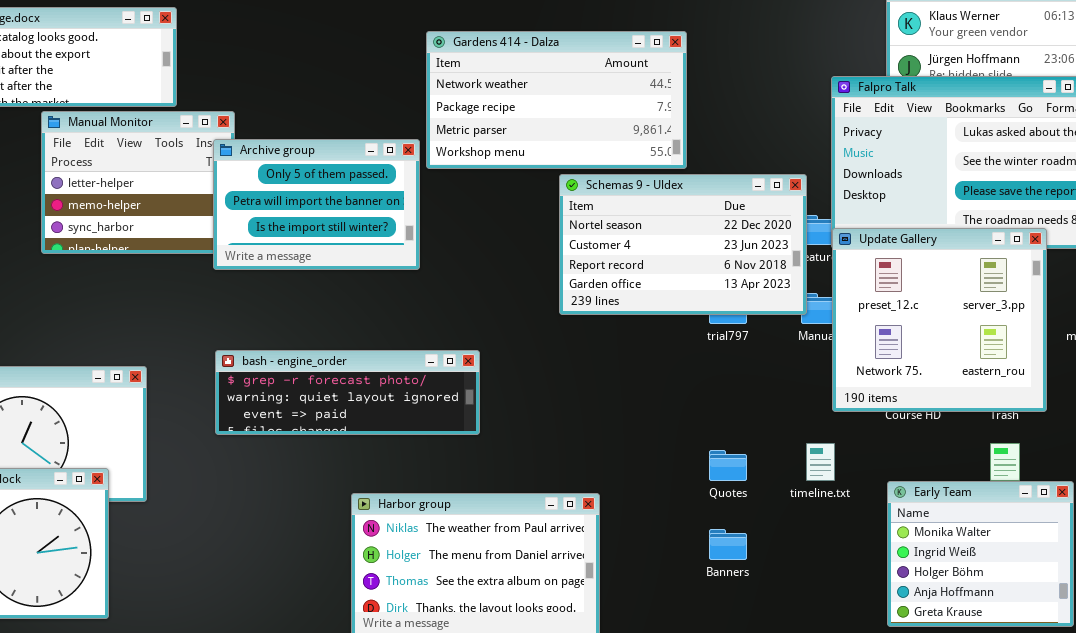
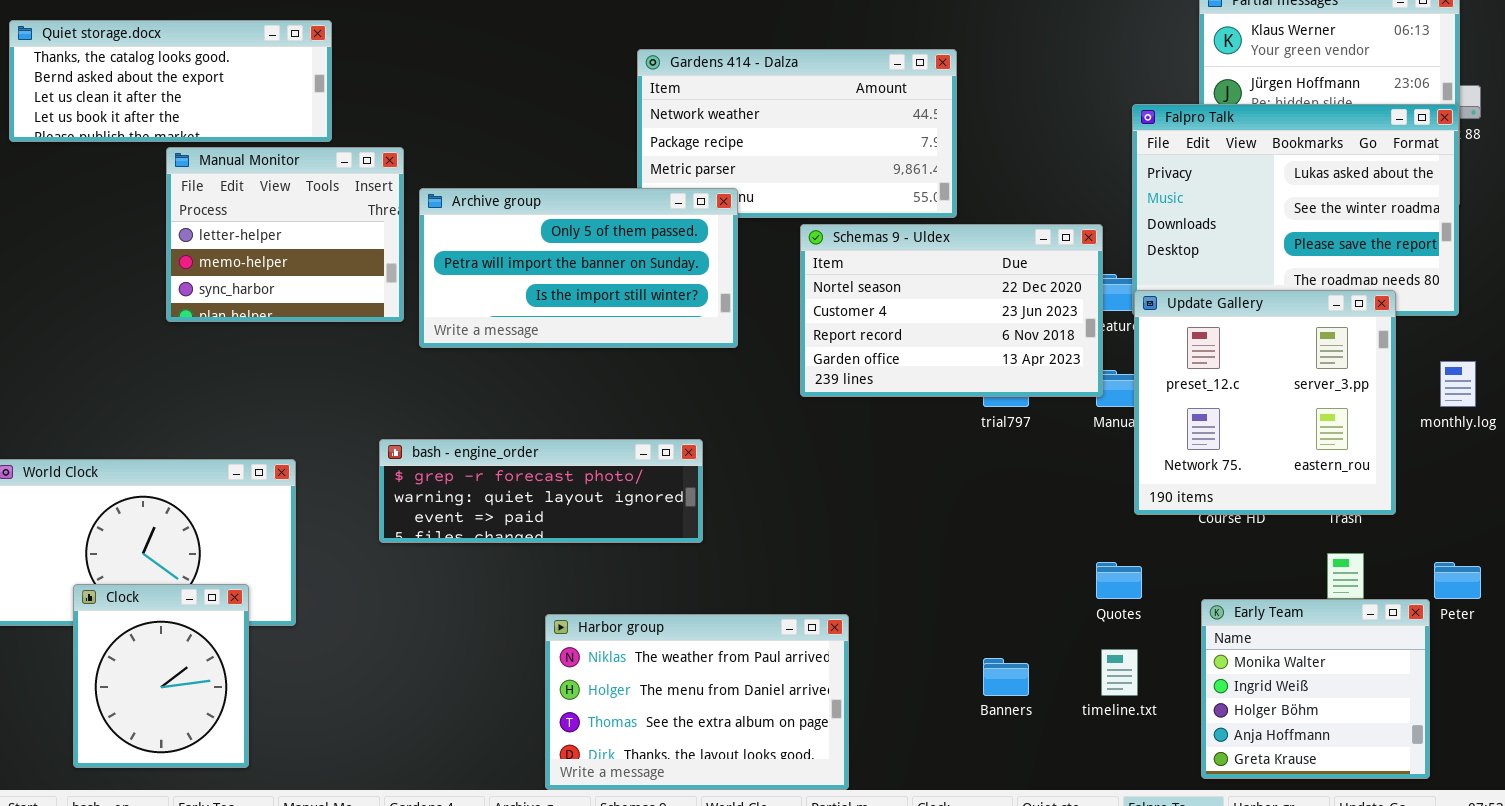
Archive group: [213,139,420,270] -> [419,188,738,348], moved, resized
timeline.txt: [806,443,835,481] -> [1101,649,1138,696], moved
Quotes: [709,450,747,481] -> [1096,562,1142,599], moved

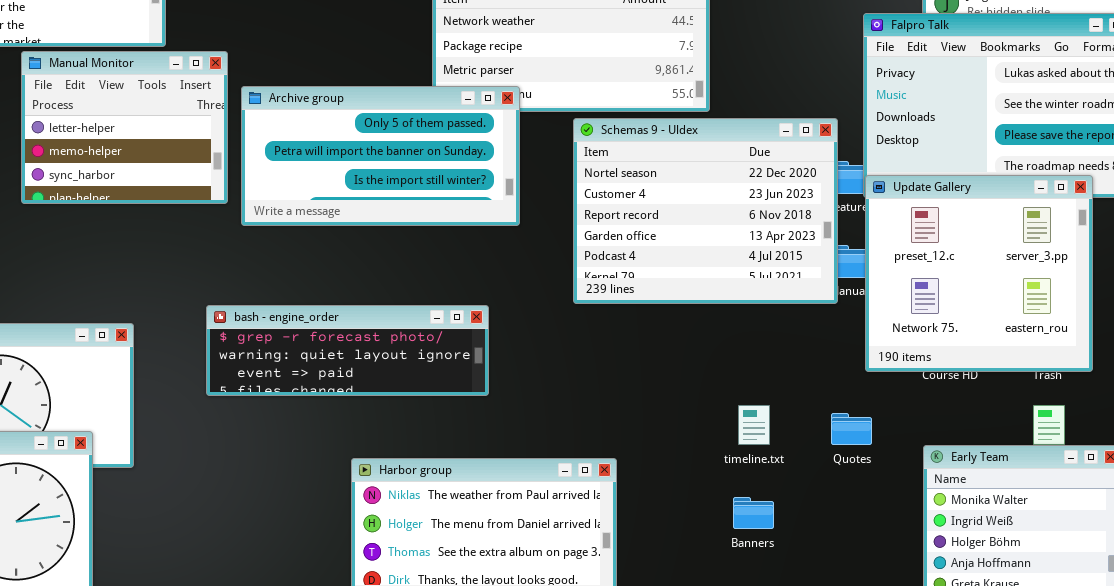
Schemas 9 - Uldex: [800,224,1103,397] -> [573,118,838,304], resized
timeline.txt: [1101,649,1138,696] -> [738,405,770,445], moved

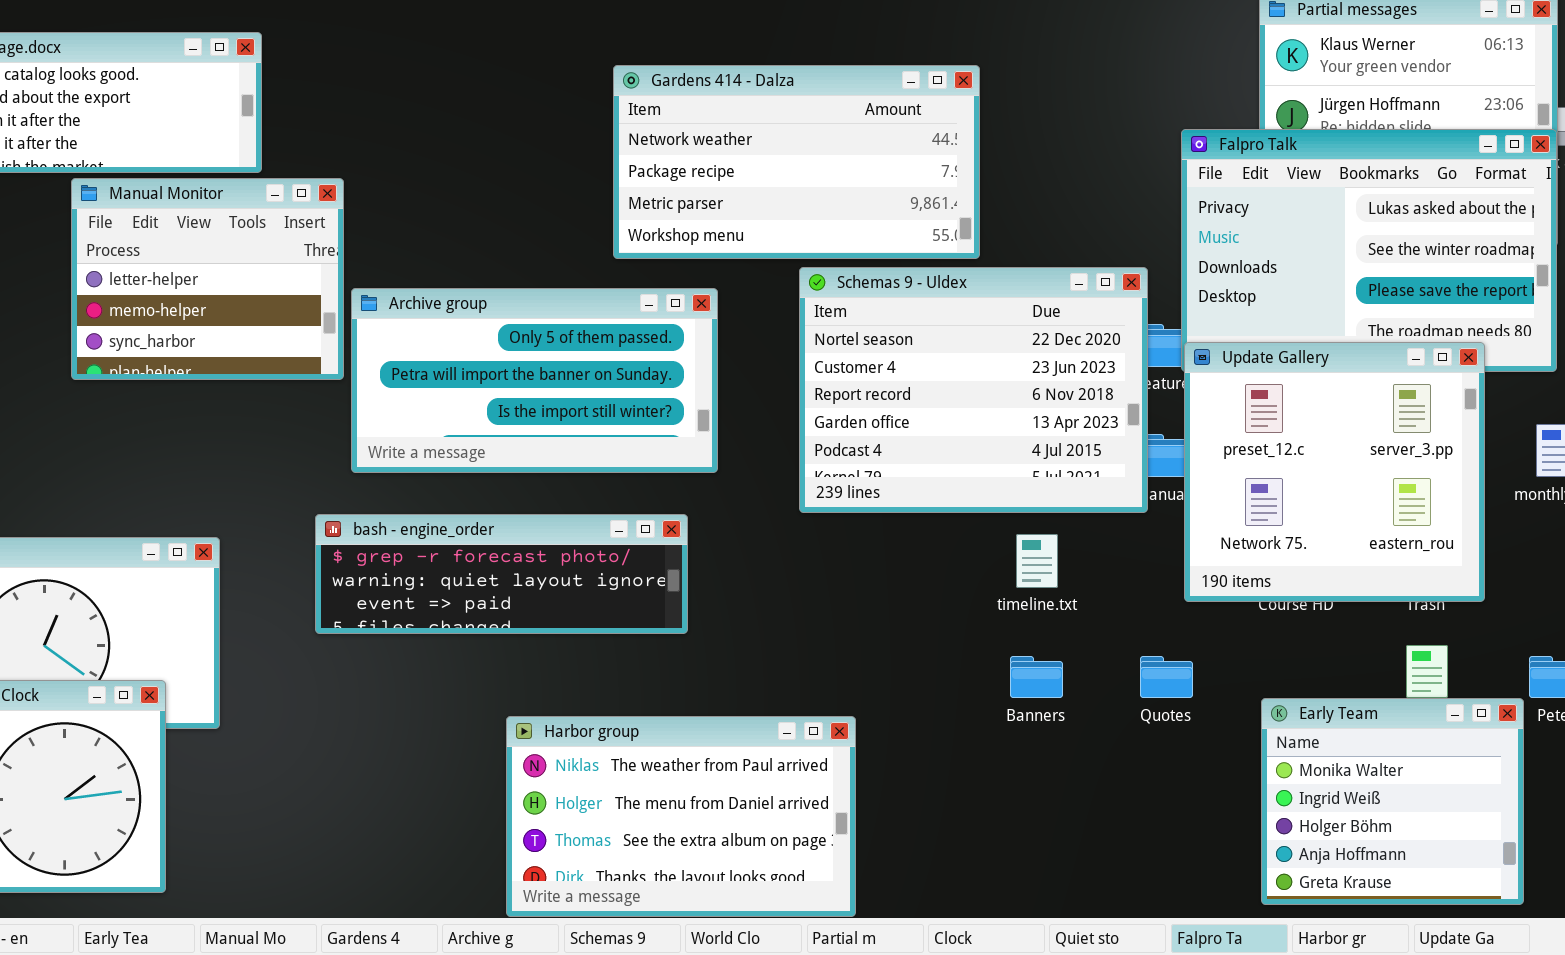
Archive group: [241,86,520,226] -> [351,288,718,473], moved
timeline.txt: [738,405,770,445] -> [1016,534,1058,588], moved
Banners: [733,497,774,529] -> [1010,656,1063,698], moved

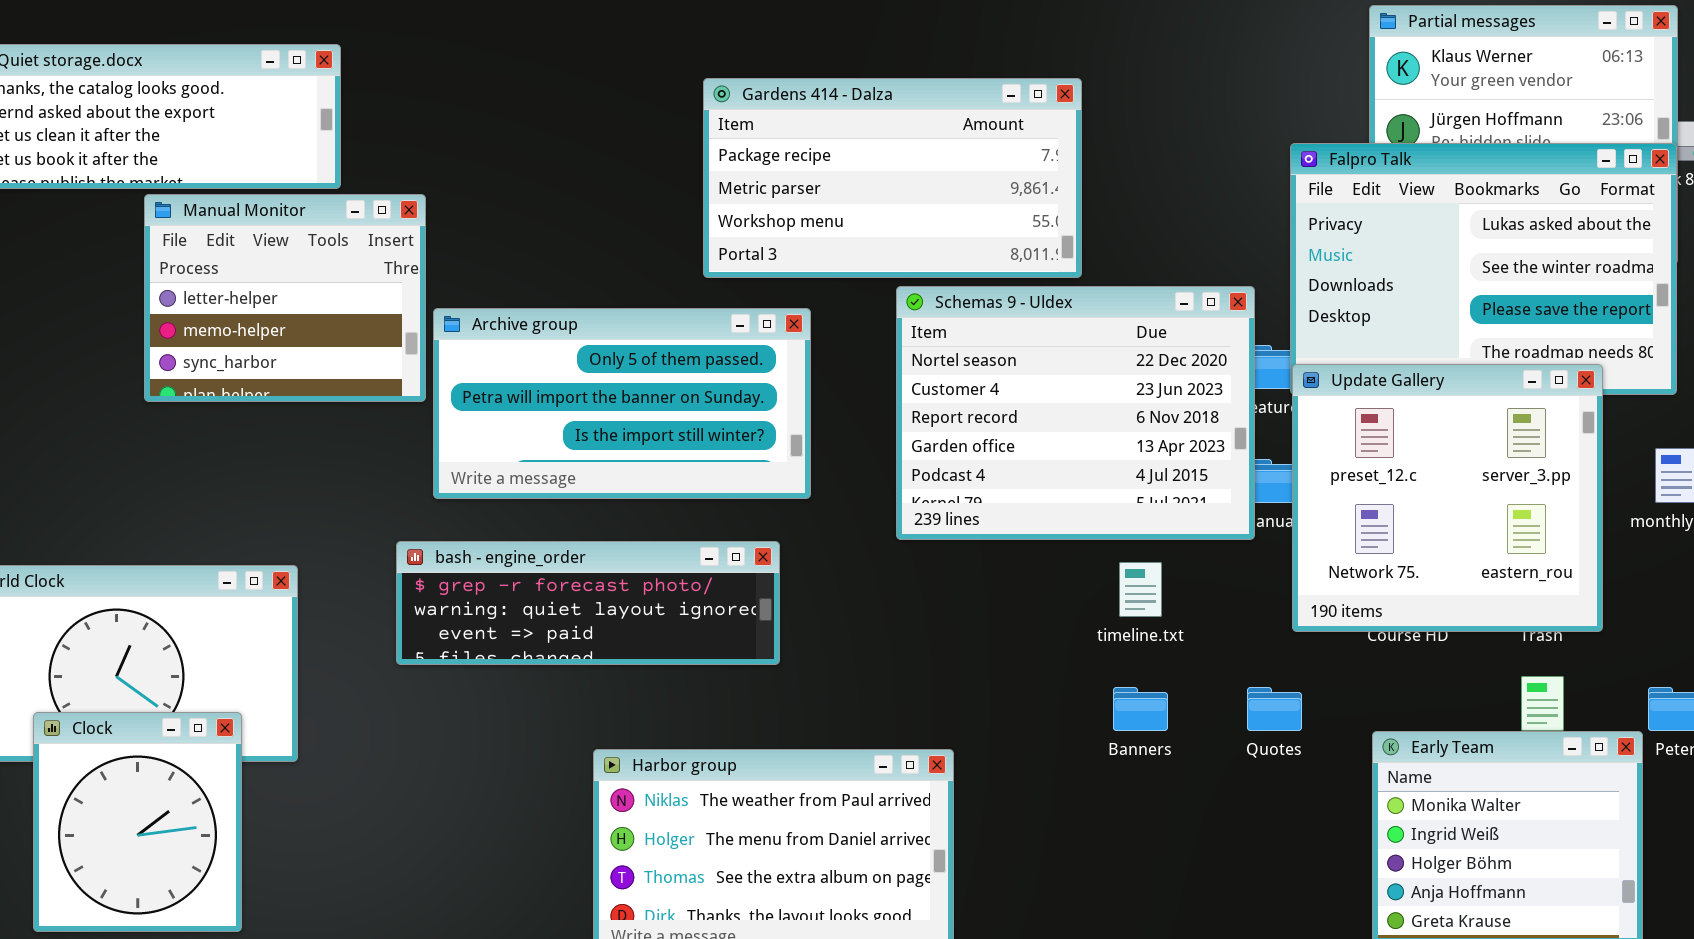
Gardens 414 - Dalza: [613,65,980,259] -> [703,78,1082,278], scrolled down 1 row

